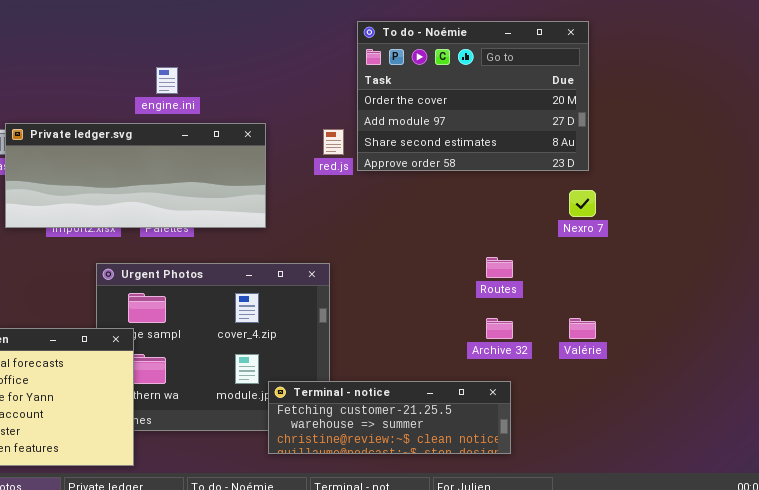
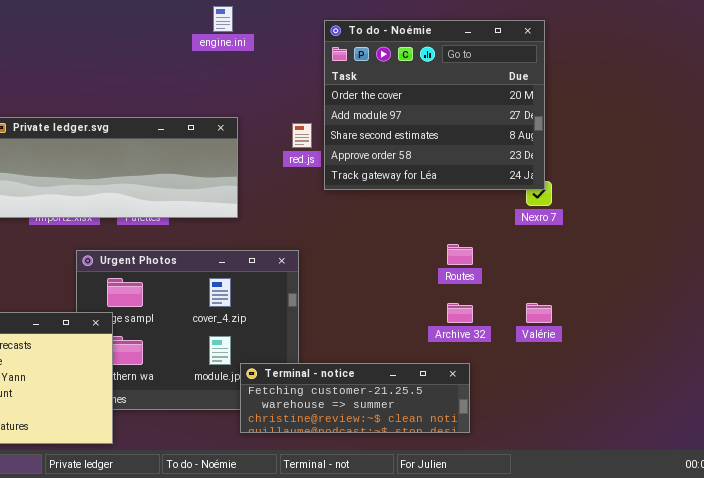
To do - Noémie: [357,21,589,171] -> [324,20,545,190], resized
engine.ini: [156,67,178,94] -> [213,6,233,32], moved

